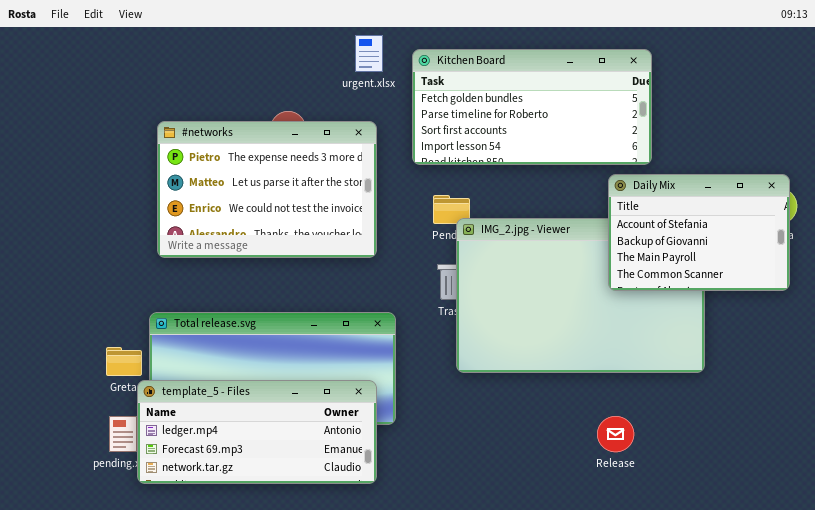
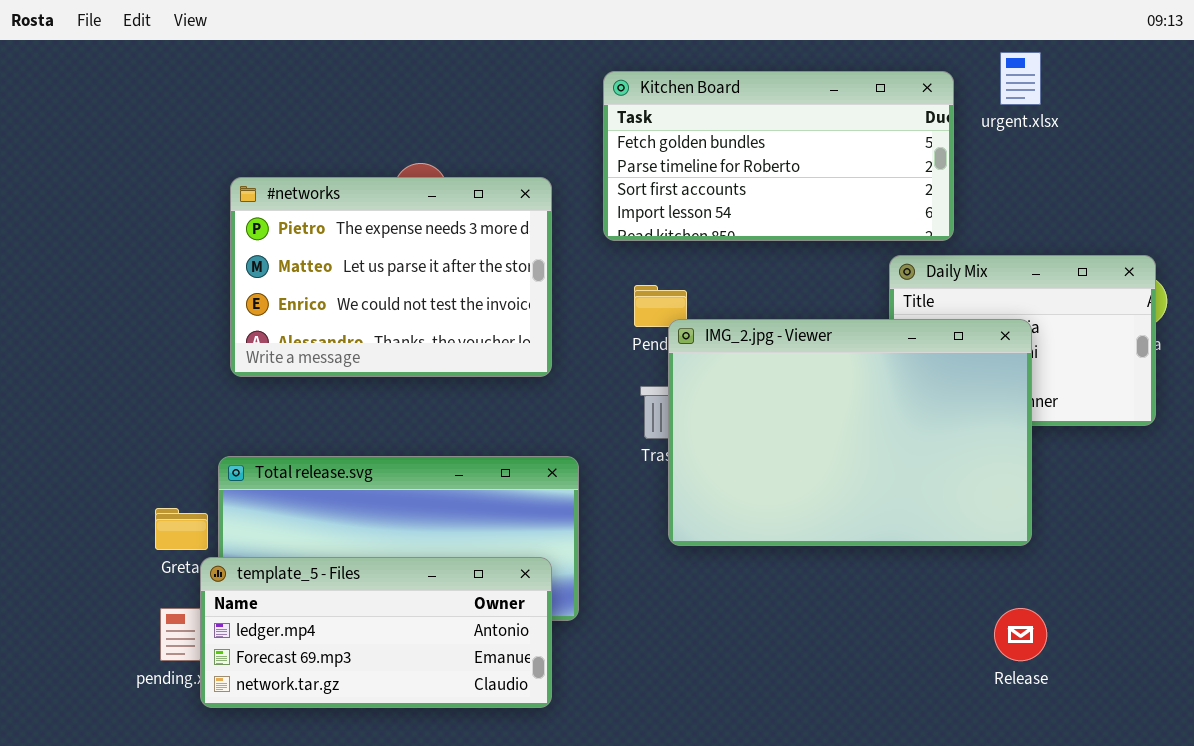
urgent.xlsx: [355,35,383,72] -> [1000,52,1041,105], moved
IMG_2.jpg - Viewer: [456,218,705,373] -> [668,319,1032,546], raised
Release: [597,416,634,452] -> [994,608,1047,661], moved

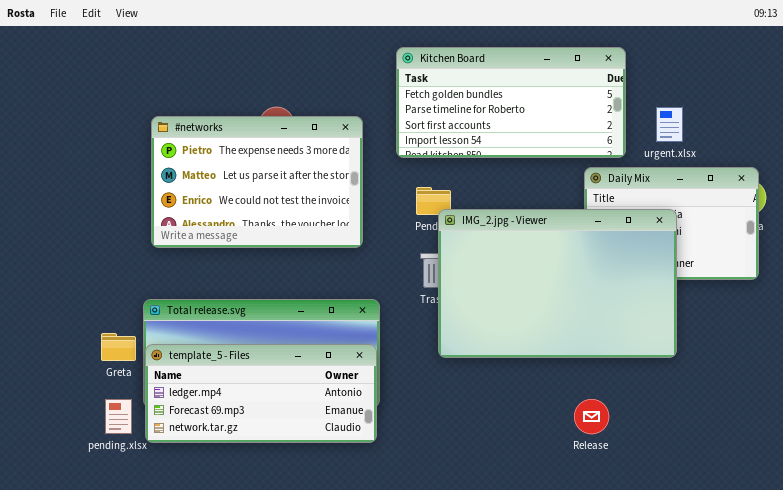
urgent.xlsx: [1000,52,1041,105] -> [656,107,683,142], moved
template_5 - Files: [200,557,552,708] -> [145,344,377,443], moved
Release: [994,608,1047,661] -> [574,399,609,434], moved

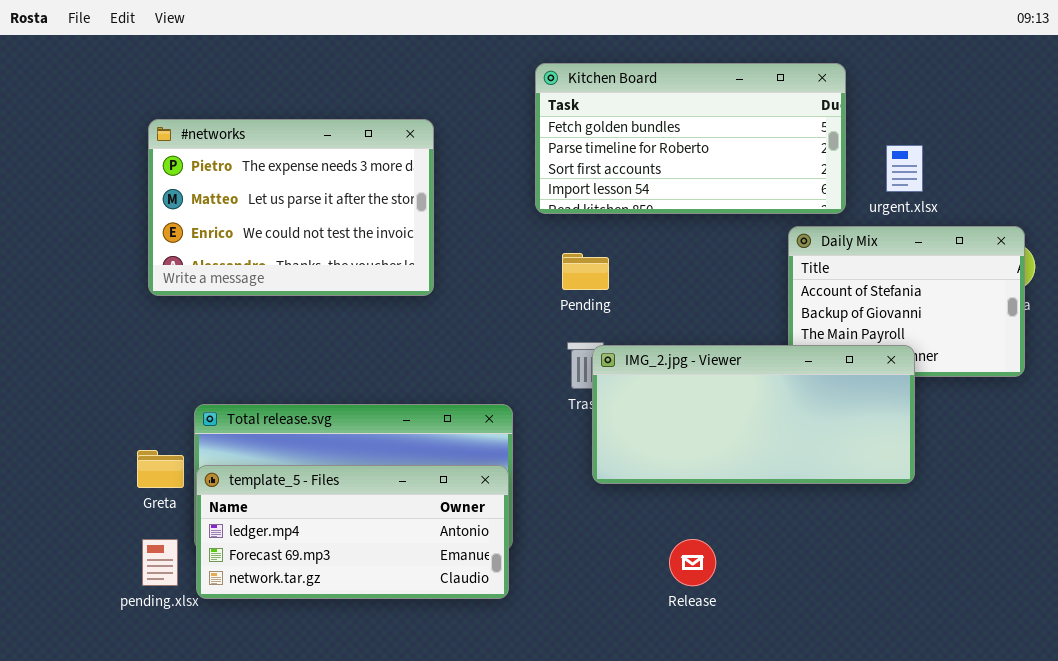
#networks: [151,116,363,248] -> [148,119,434,296], moved
IMG_2.jpg - Viewer: [438,209,677,358] -> [592,345,915,484], resized
Release: [574,399,609,434] -> [669,539,716,586], moved

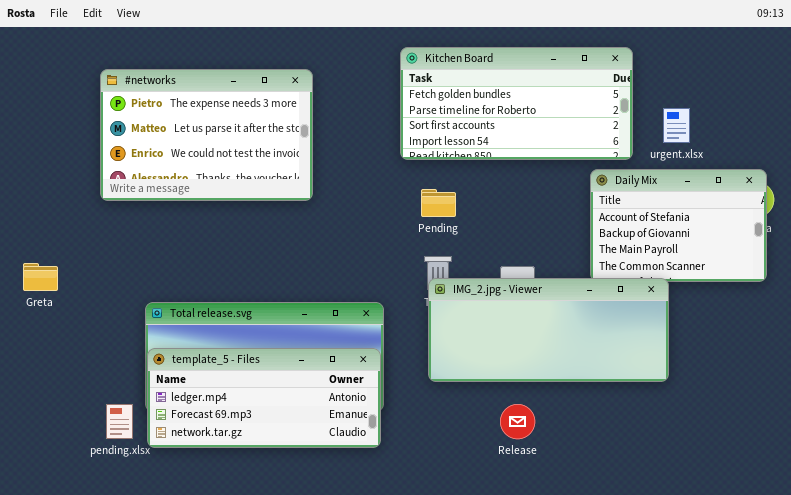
#networks: [148,119,434,296] -> [100,69,313,201], moved
IMG_2.jpg - Viewer: [592,345,915,484] -> [428,278,669,382], moved
Greta: [137,450,184,488] -> [23,263,58,291], moved

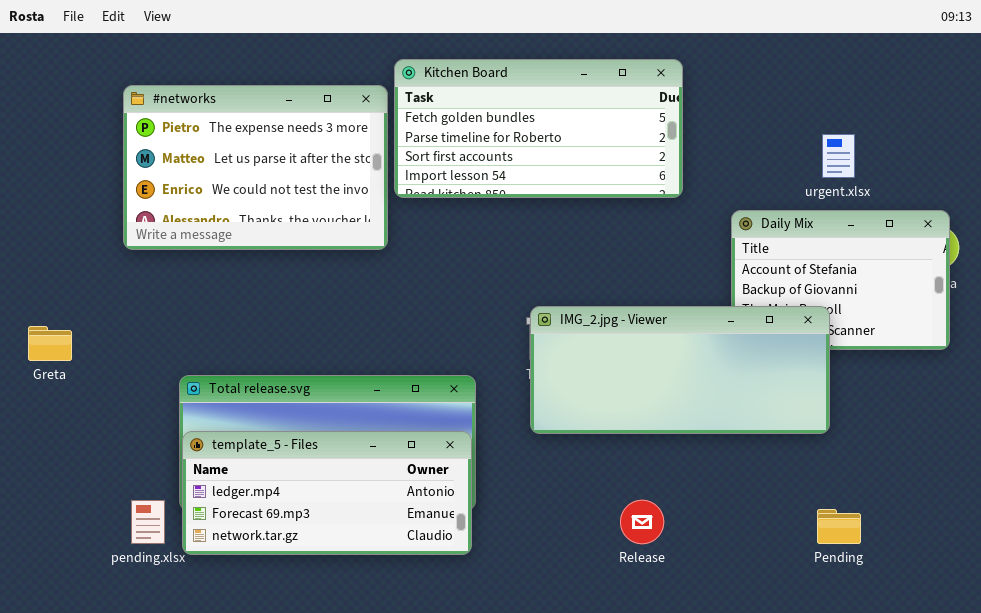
Kitchen Board: [400,47,633,160] -> [394,59,683,198], moved
Pending: [421,189,456,217] -> [817,509,861,544], moved
IMG_2.jpg - Viewer: [428,278,669,382] -> [530,306,830,434], moved

